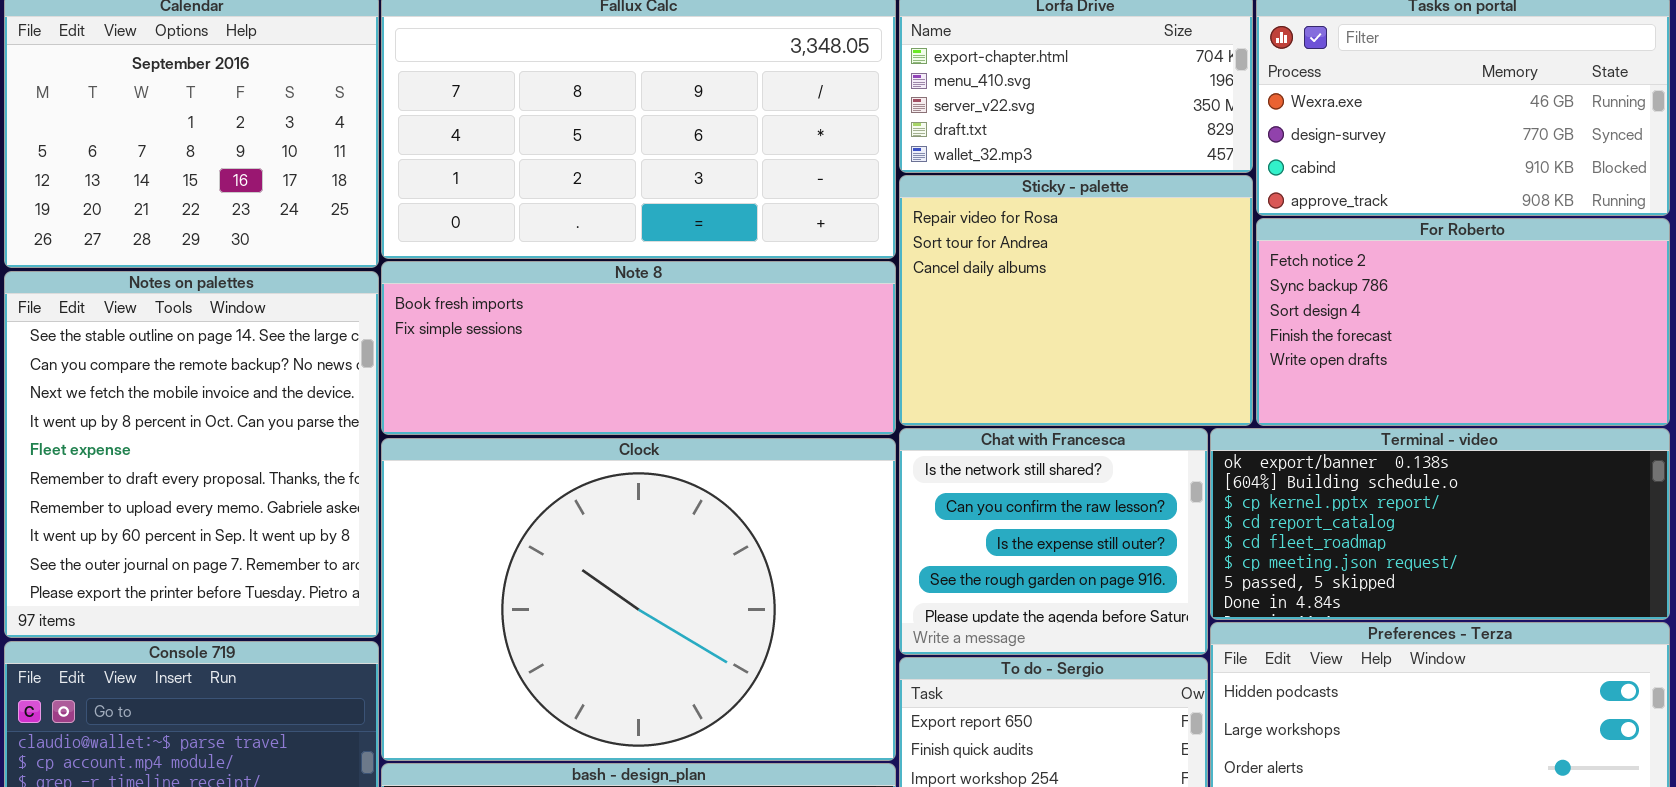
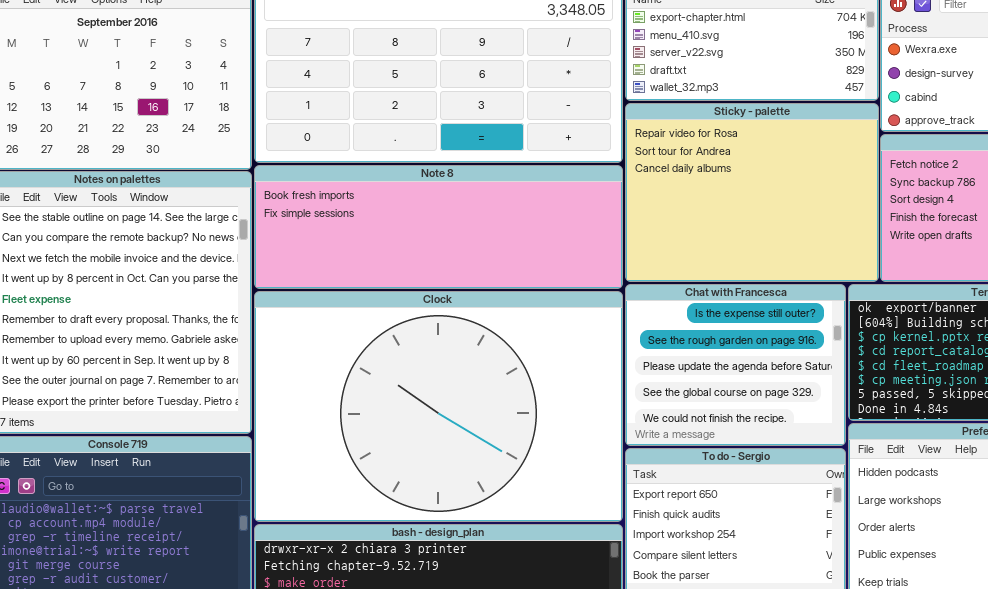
Chat with Francesca: [899,428,1208,655] -> [625,284,846,446], scrolled down 2 rows

